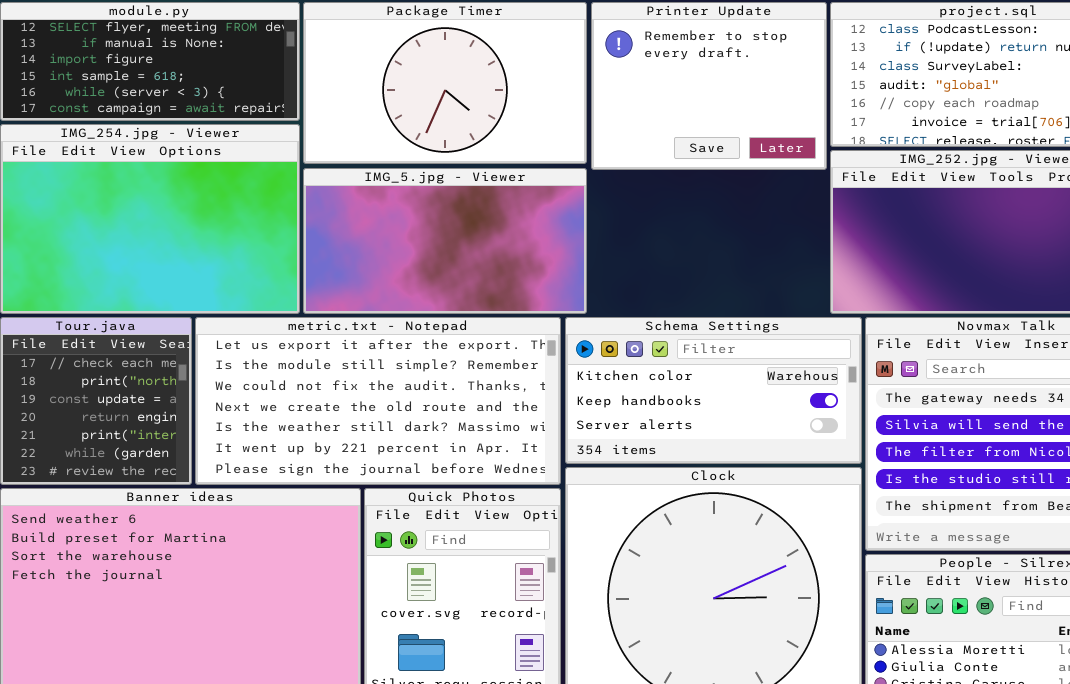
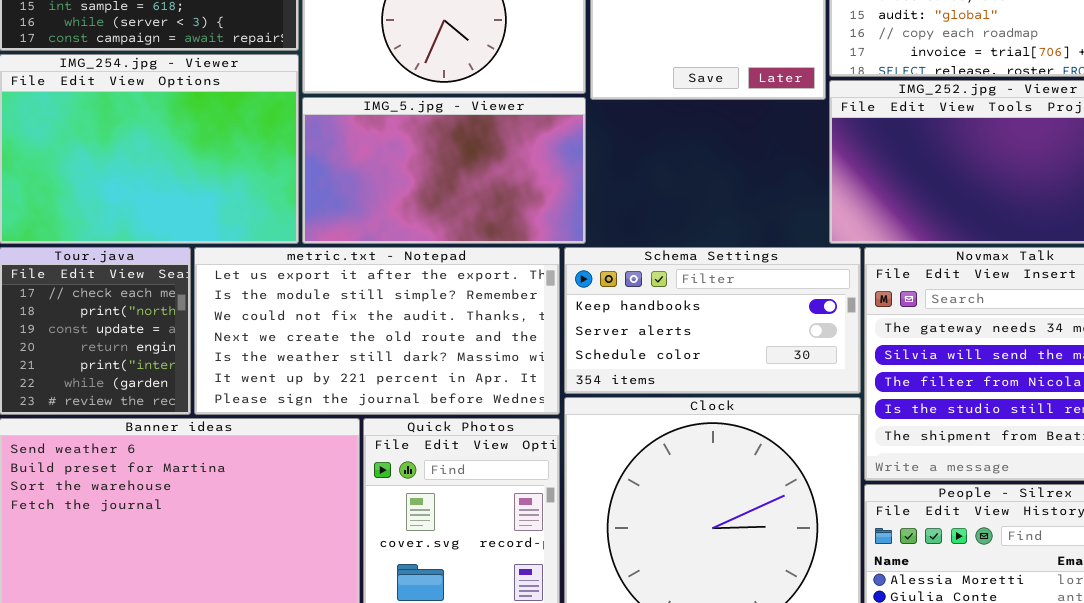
Schema Settings: [565,317,862,464] -> [564,247,861,394], scrolled down 1 row

